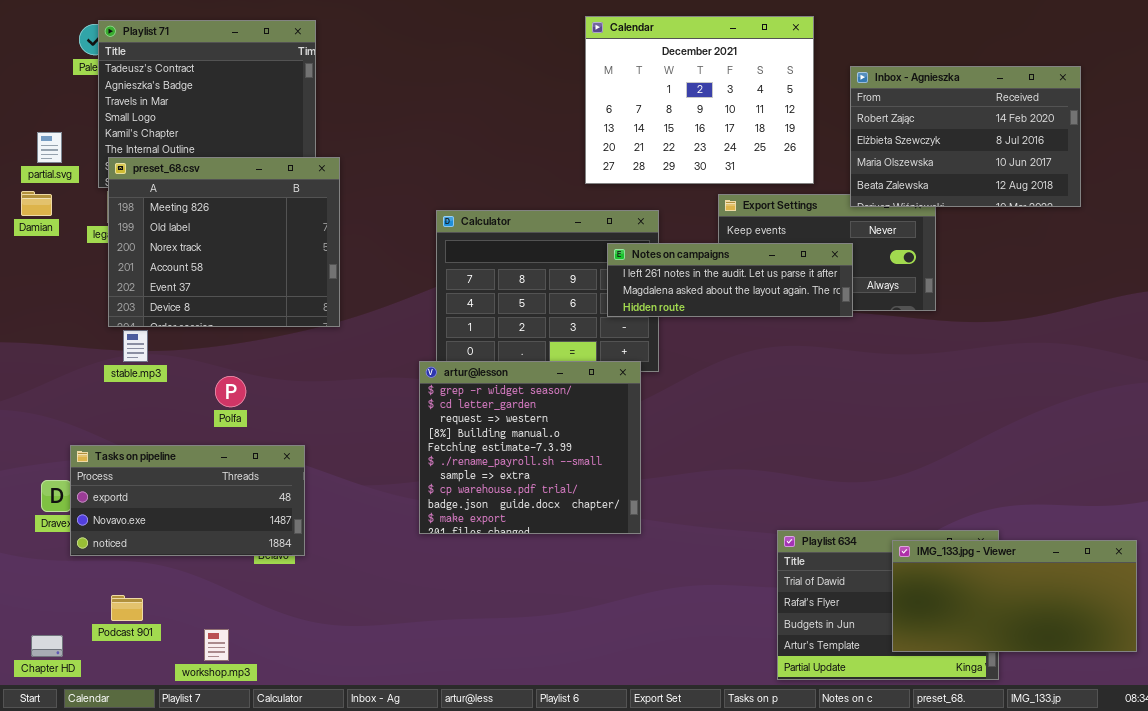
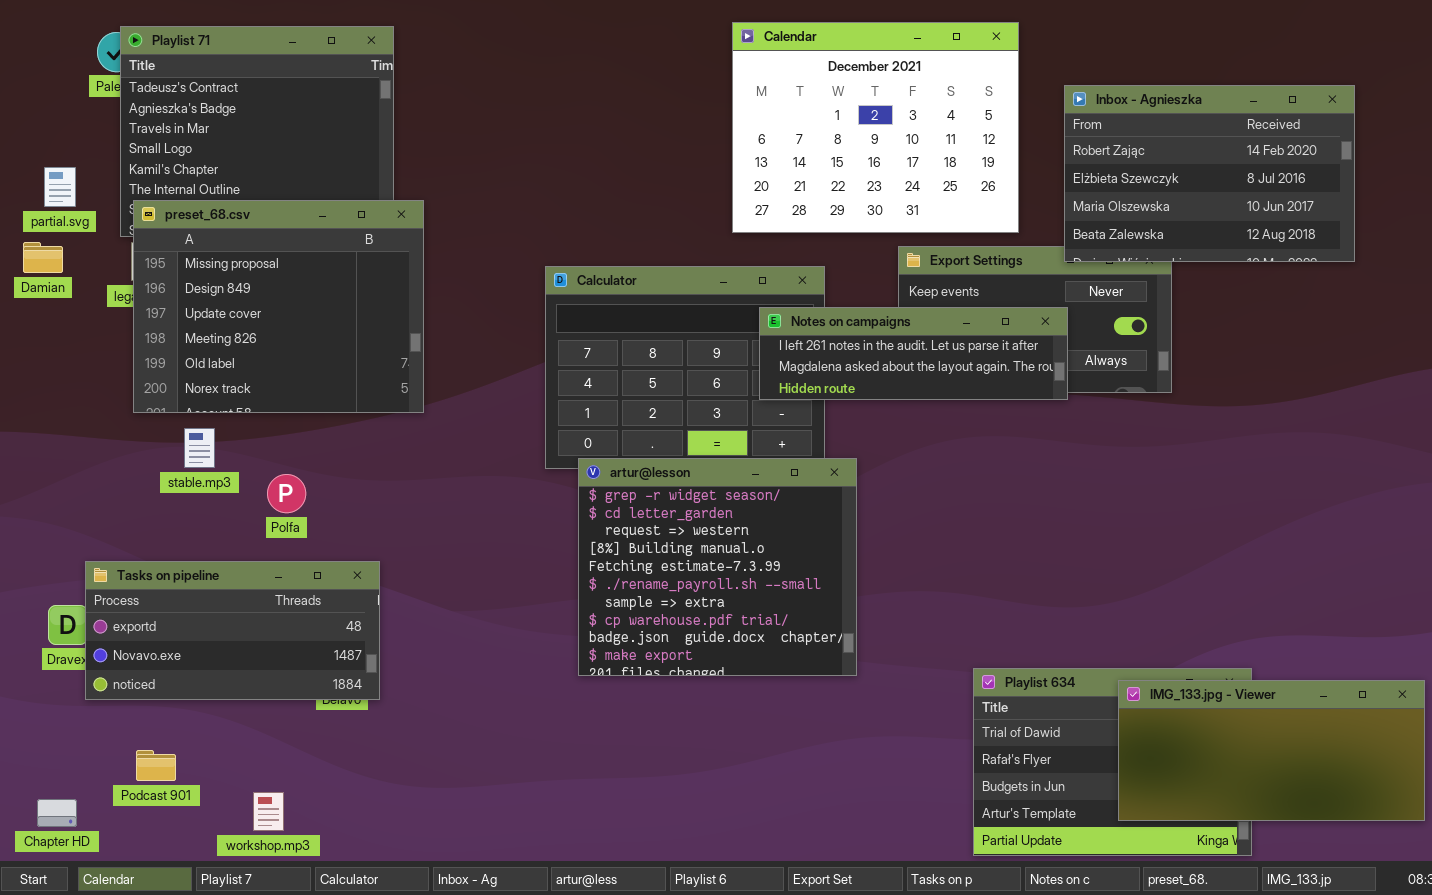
preset_68.csv: [108,157,340,327] -> [133,200,424,413], scrolled up 3 rows
stable.mp3: [123,330,148,362] -> [184,428,215,468], moved
artur@lesson: [419,361,641,534] -> [578,458,857,676], moved

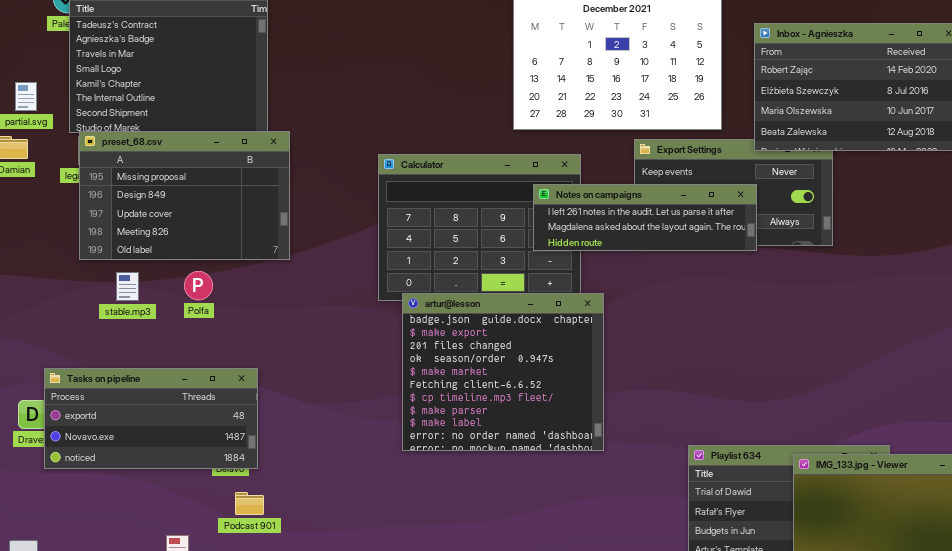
preset_68.csv: [133,200,424,413] -> [79,131,290,260], resized
artur@lesson: [578,458,857,676] -> [402,293,604,451], scrolled down 8 rows
Polfa: [267,474,306,513] -> [184,271,213,300], moved
Podcast 901: [136,750,176,781] -> [235,492,264,515], moved

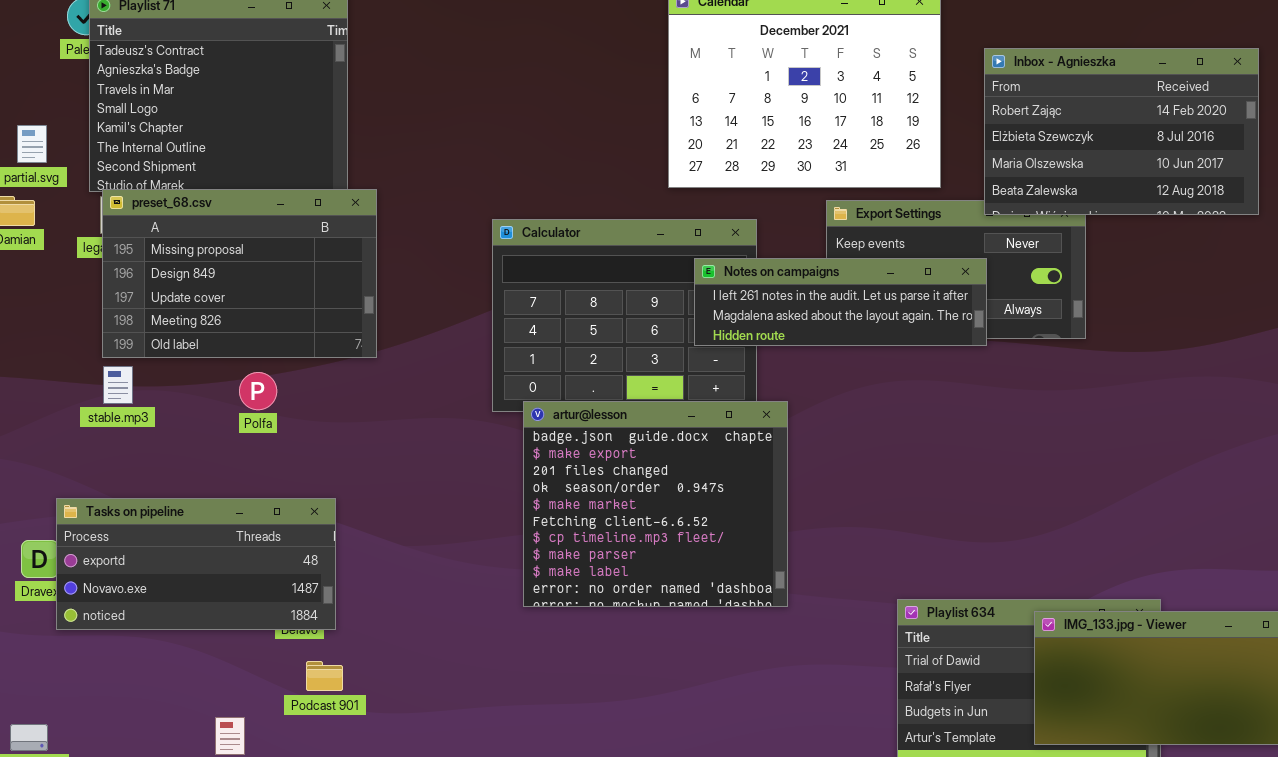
stable.mp3: [116,272,139,301] -> [103,366,133,404], moved

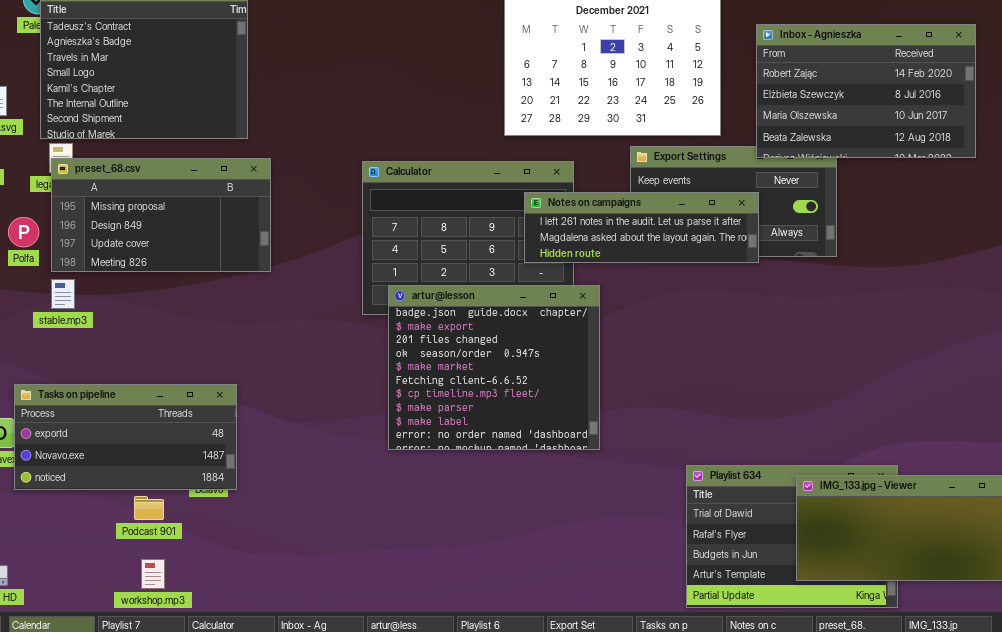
preset_68.csv: [102,189,377,358] -> [51,158,271,272], resized
Polfa: [239,372,277,410] -> [8,217,39,247], moved
artur@lesson: [523,401,788,607] -> [388,285,600,450], moved
Podcast 901: [306,661,343,691] -> [134,496,164,520], moved

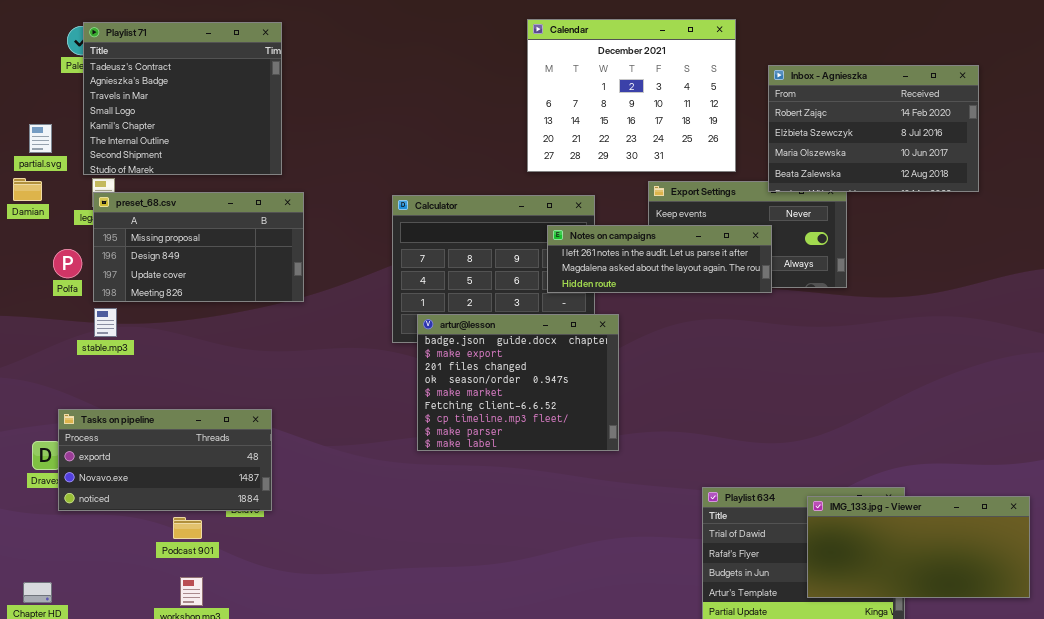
artur@lesson: [388,285,600,450] -> [417,314,619,451], resized

